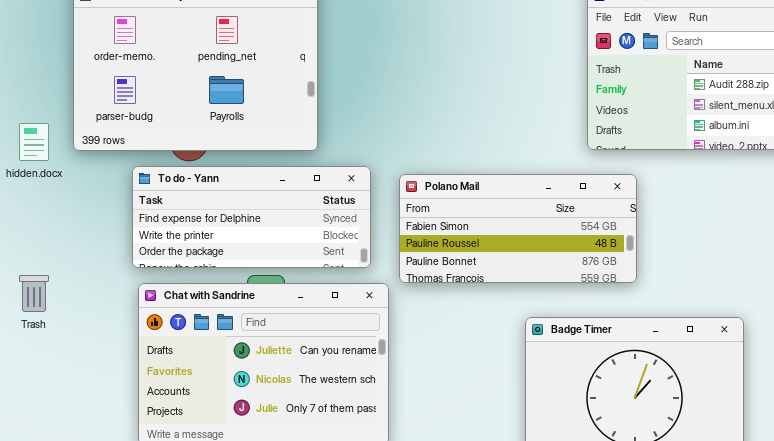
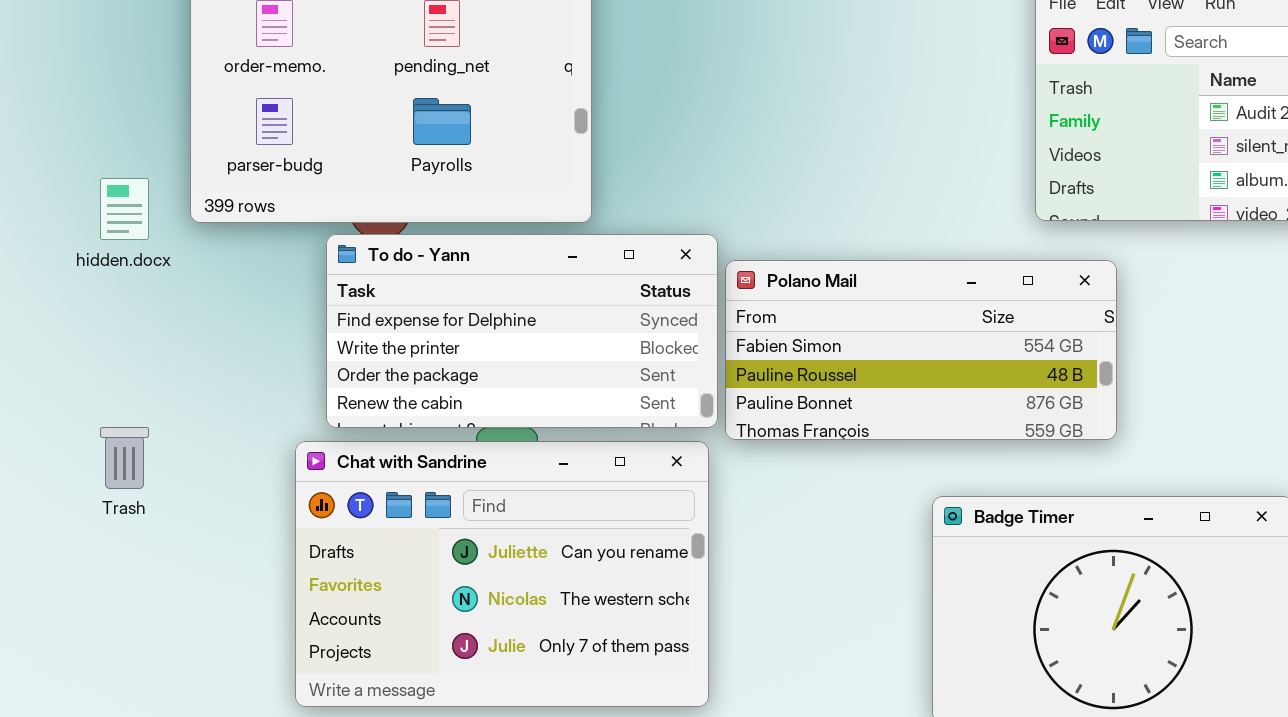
To do - Yann: [132,166,371,268] -> [326,234,718,428], moved, resized

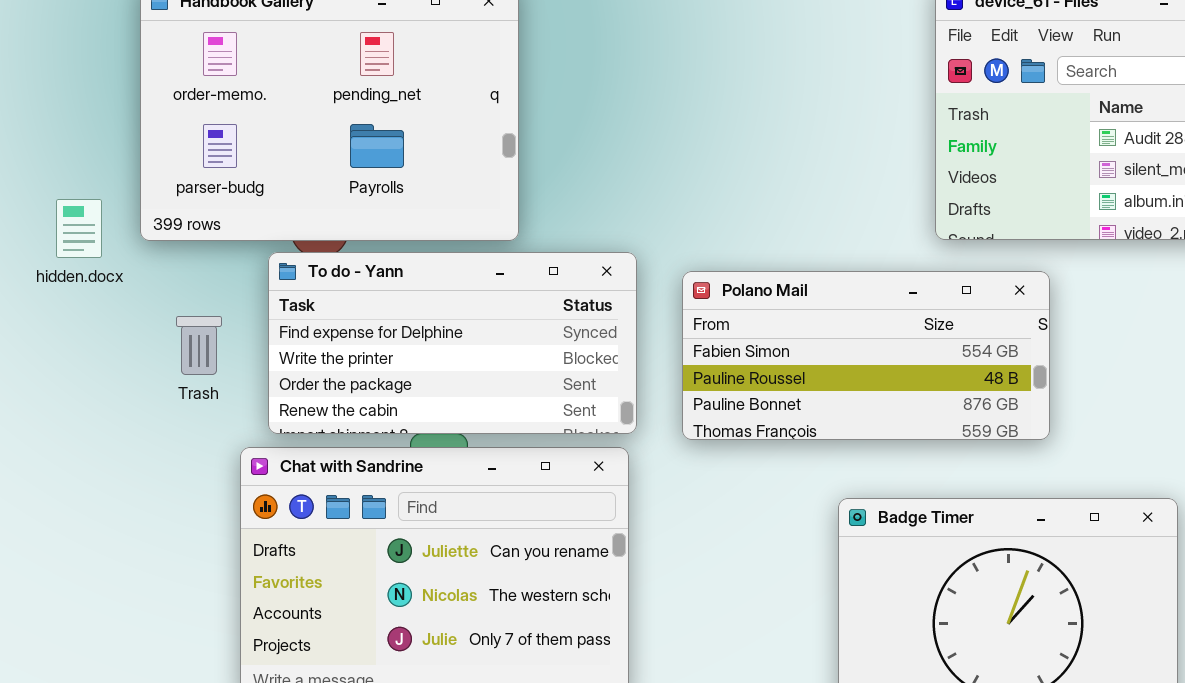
Polano Mail: [725,260,1117,440] -> [682,271,1050,440], moved
Trash: [100,427,149,489] -> [176,316,222,375], moved

